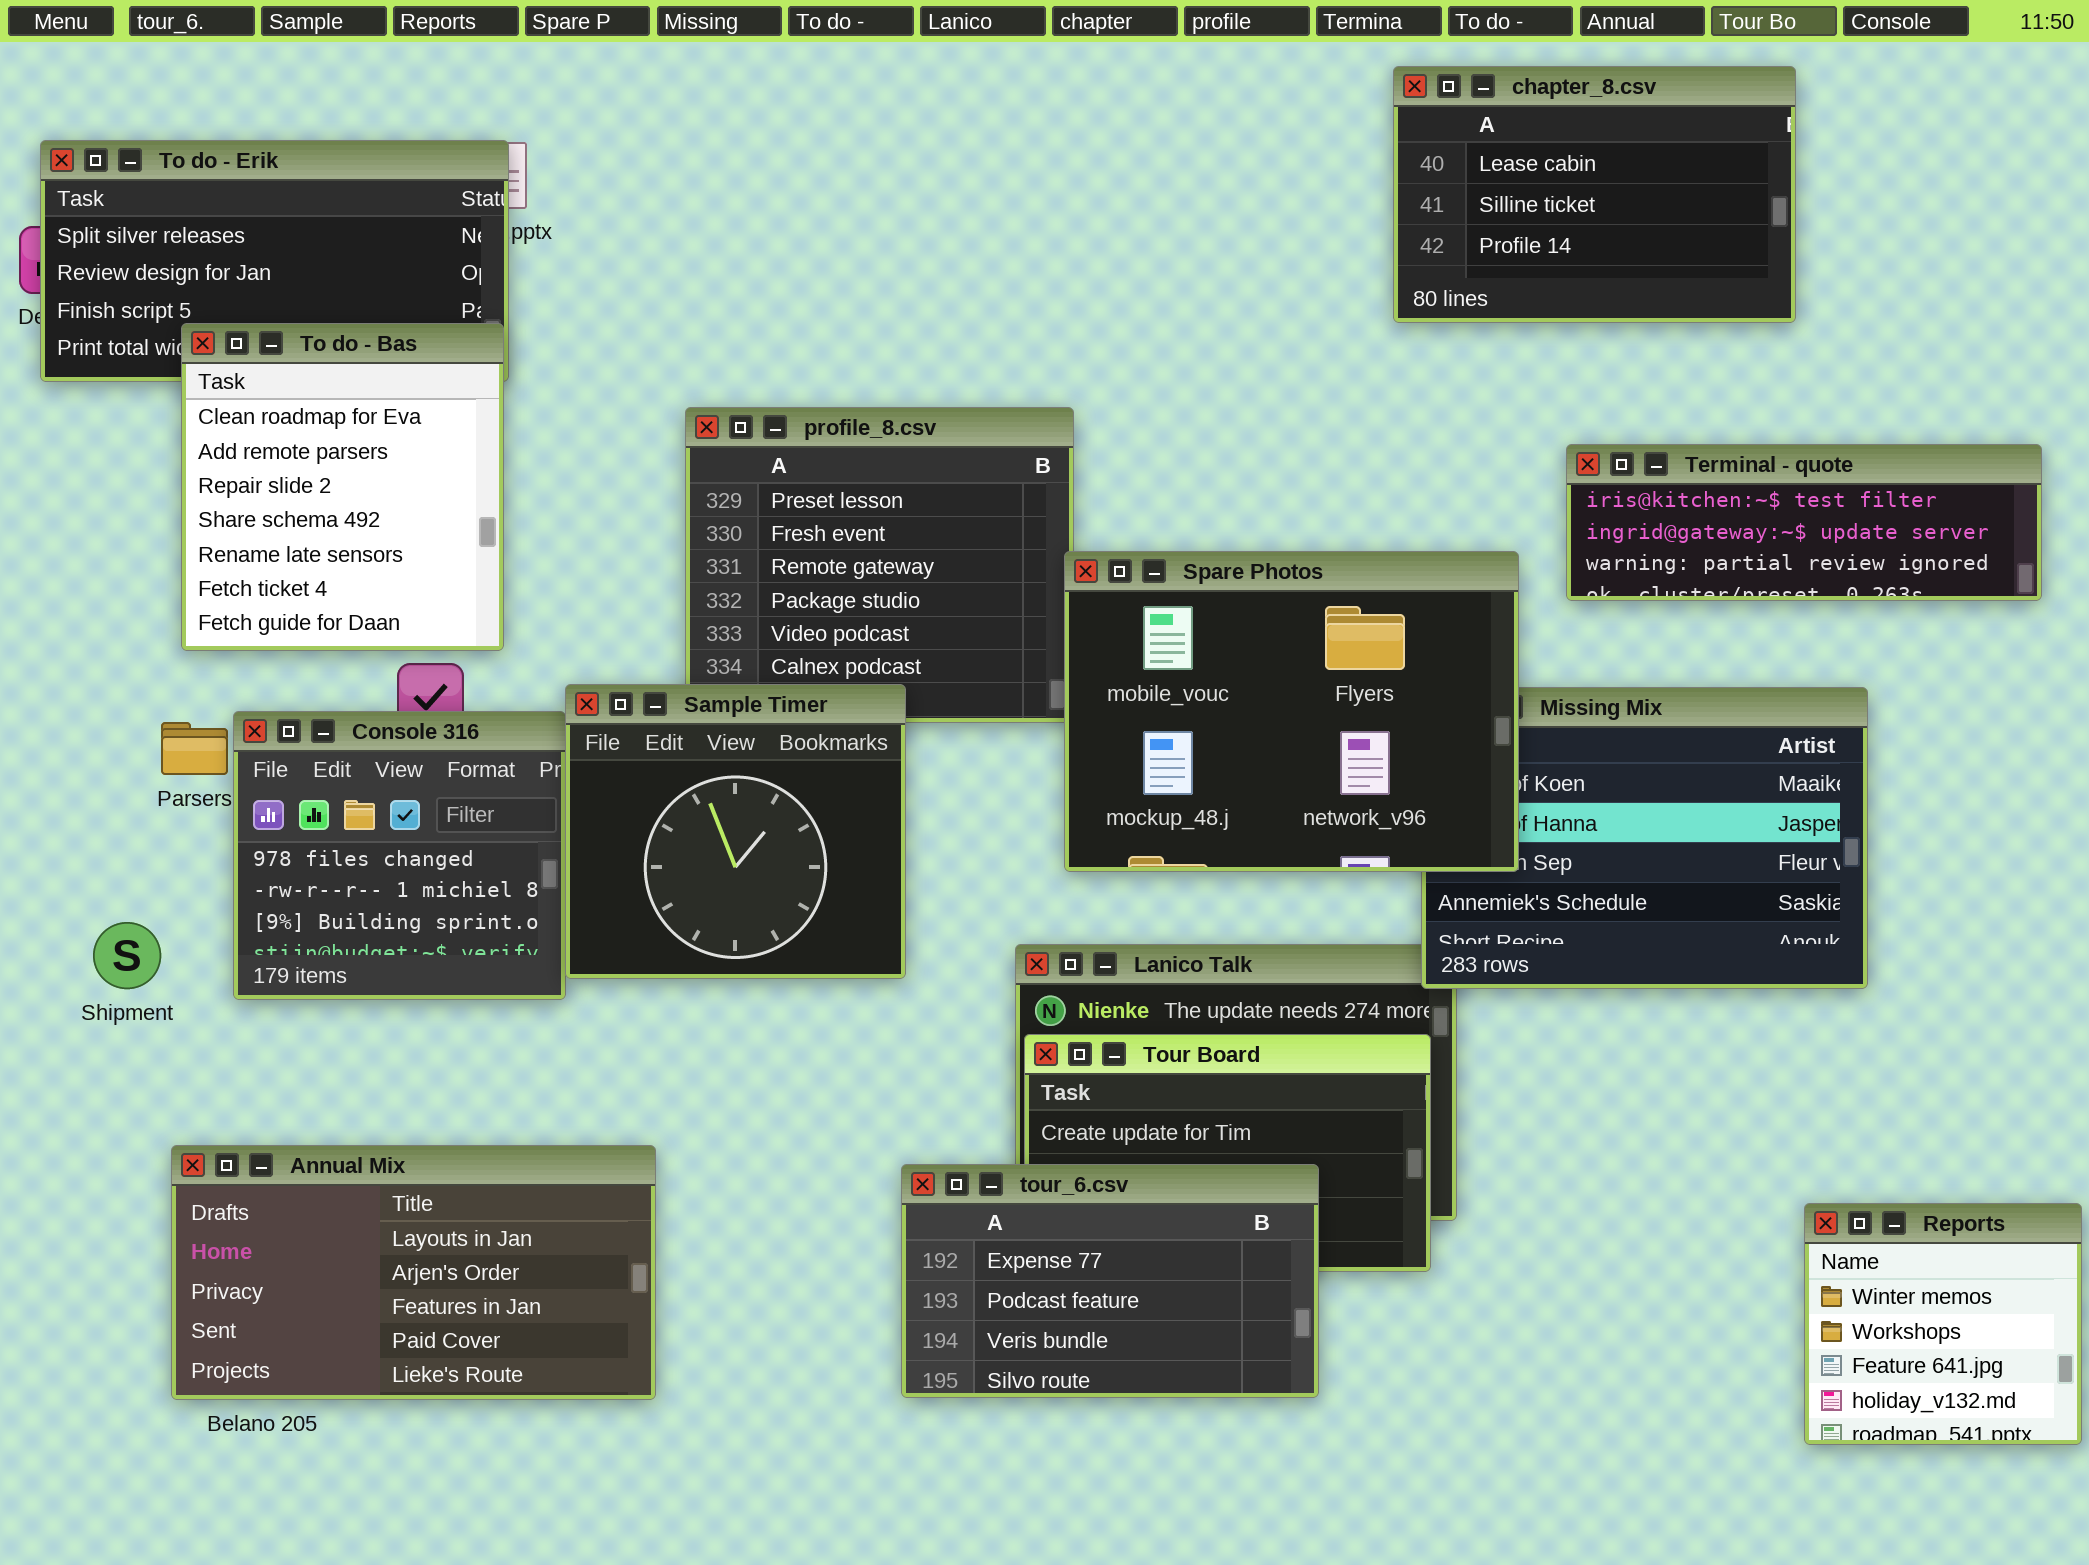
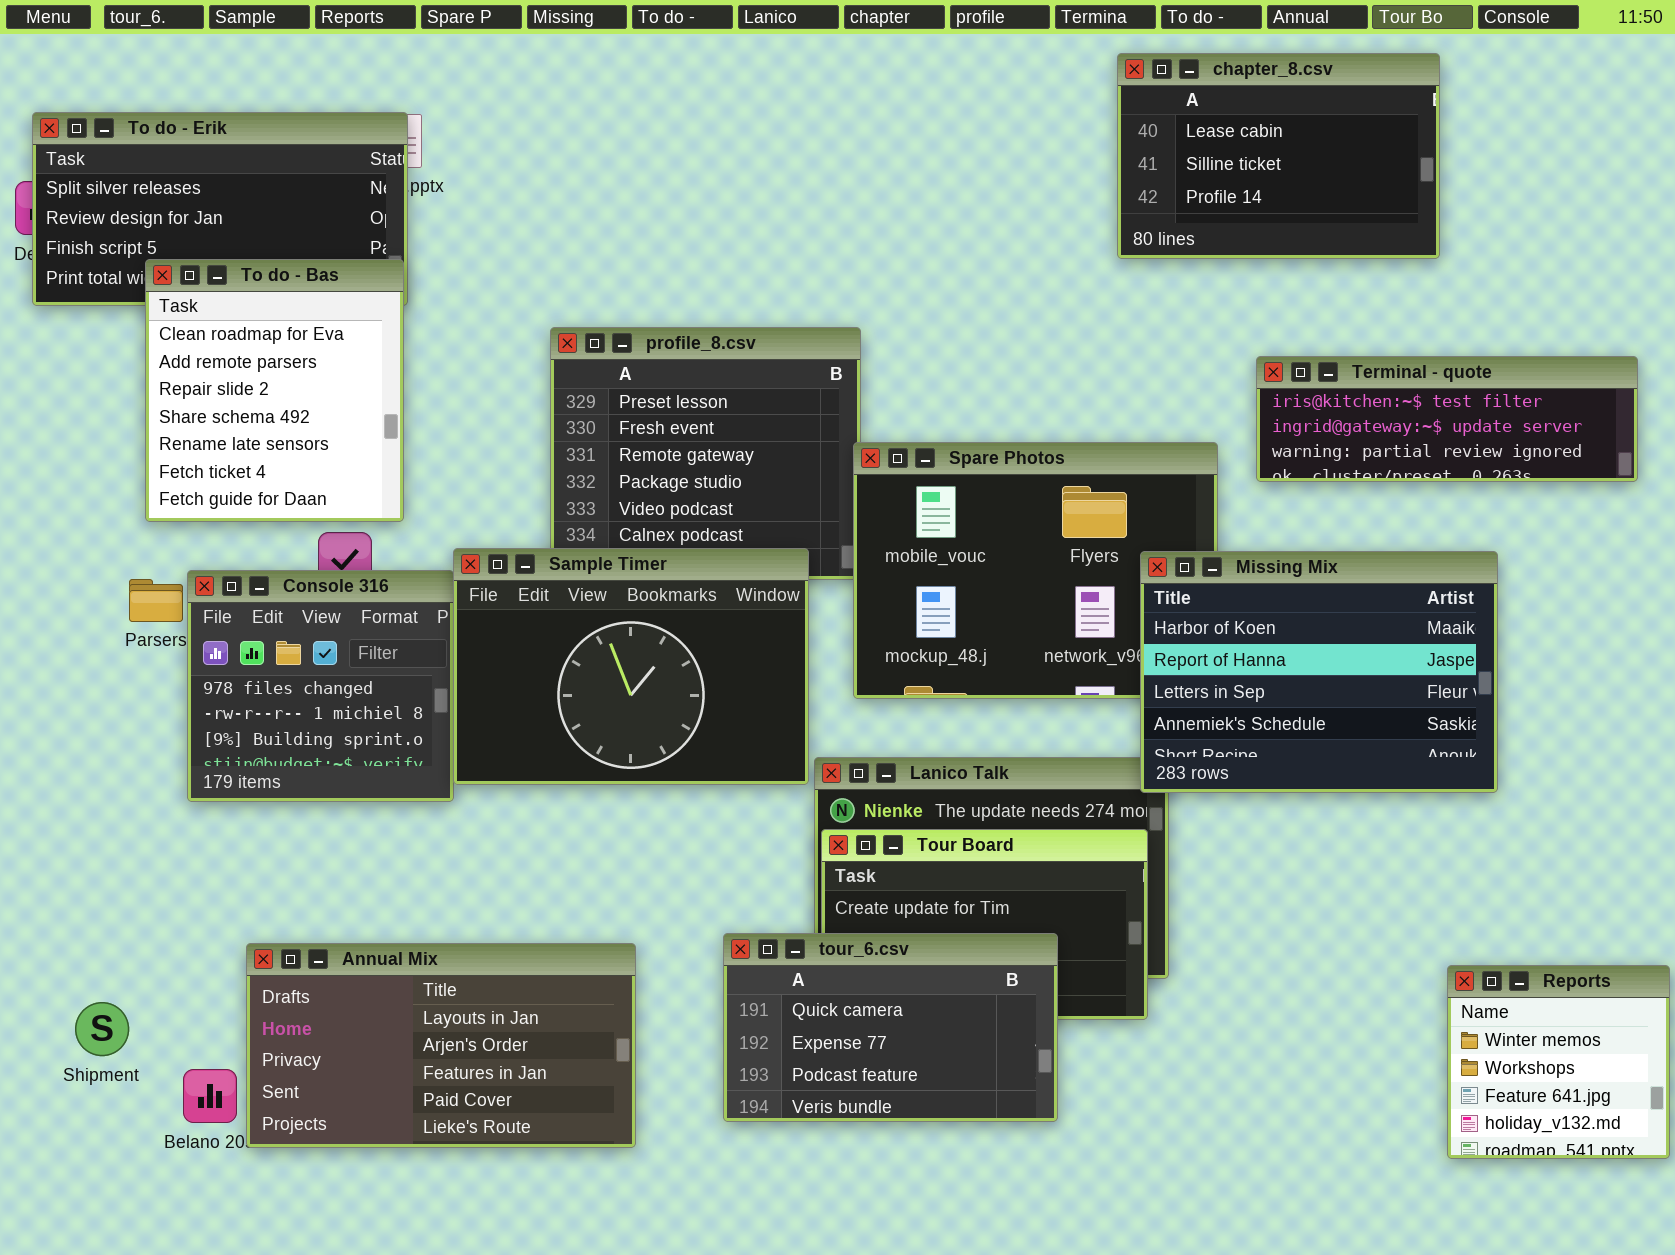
Sample Timer: [565,684,906,979] -> [453,548,809,785], resized
Missing Mix: [1421,687,1868,989] -> [1140,551,1498,793], raised
Shipment: [93,922,161,989] -> [75,1002,129,1056], moved
Annual Mix: [171,1145,656,1400] -> [246,943,636,1148], moved
tour_6.csv: [901,1164,1319,1398] -> [723,933,1058,1122], scrolled up 1 row

